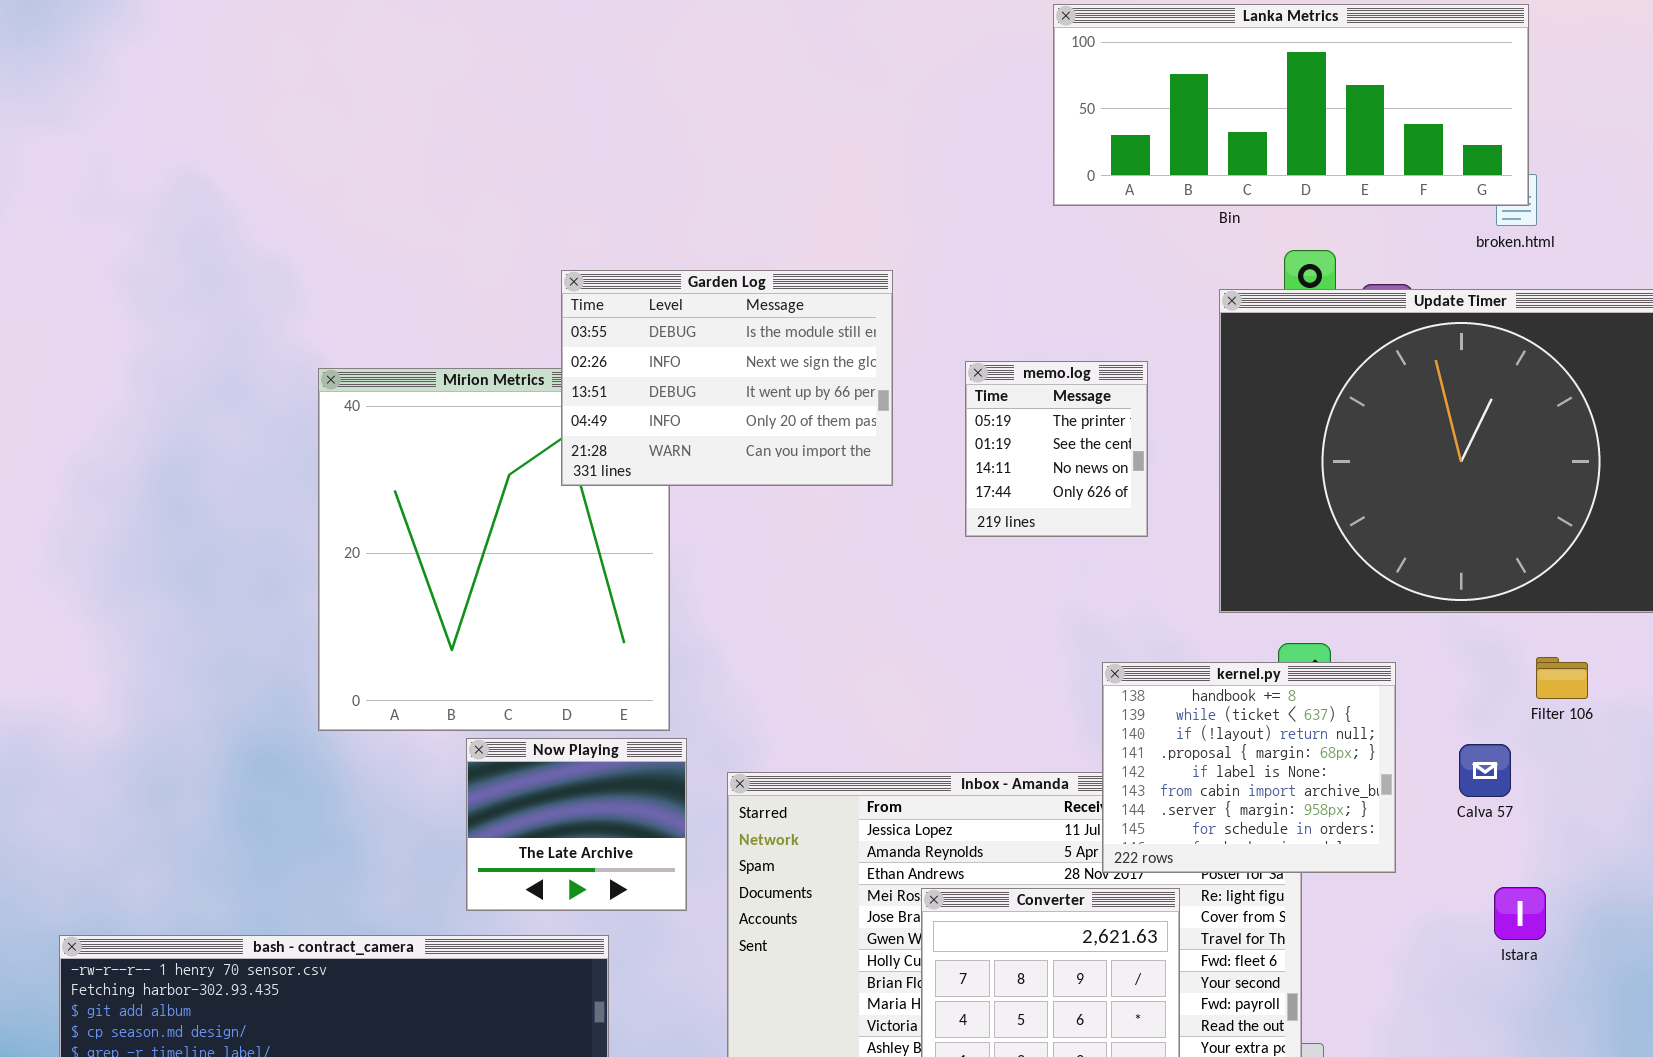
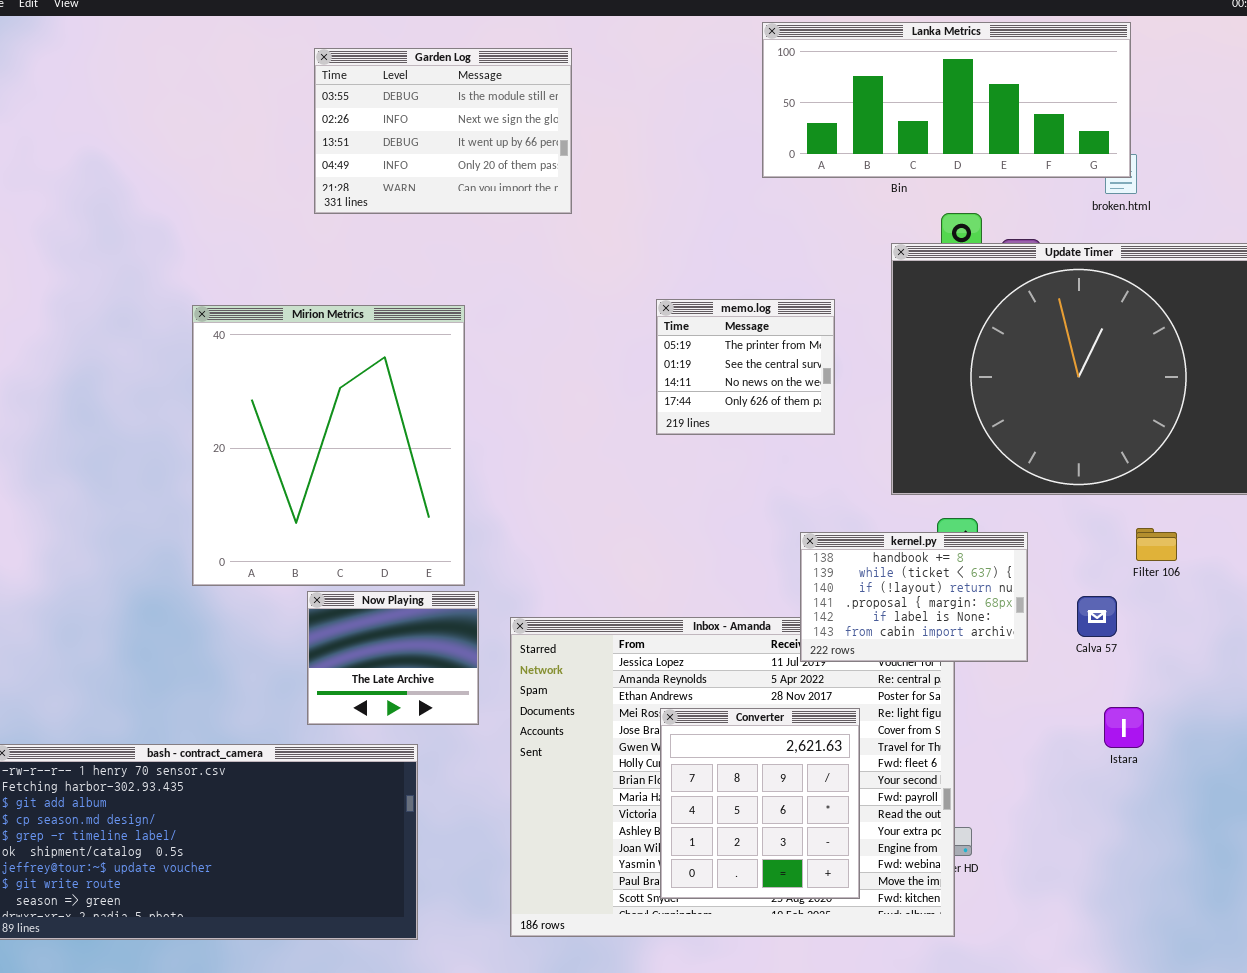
Garden Log: [561,270,893,486] -> [314,48,572,214], moved
memo.log: [965,361,1148,537] -> [656,299,835,435], resized
kernel.py: [1102,662,1396,873] -> [800,532,1028,662], resized

